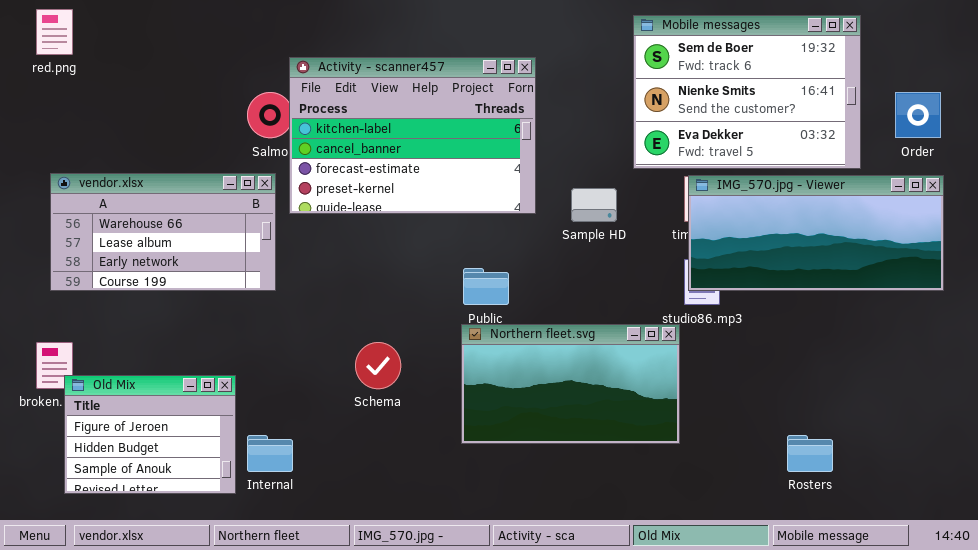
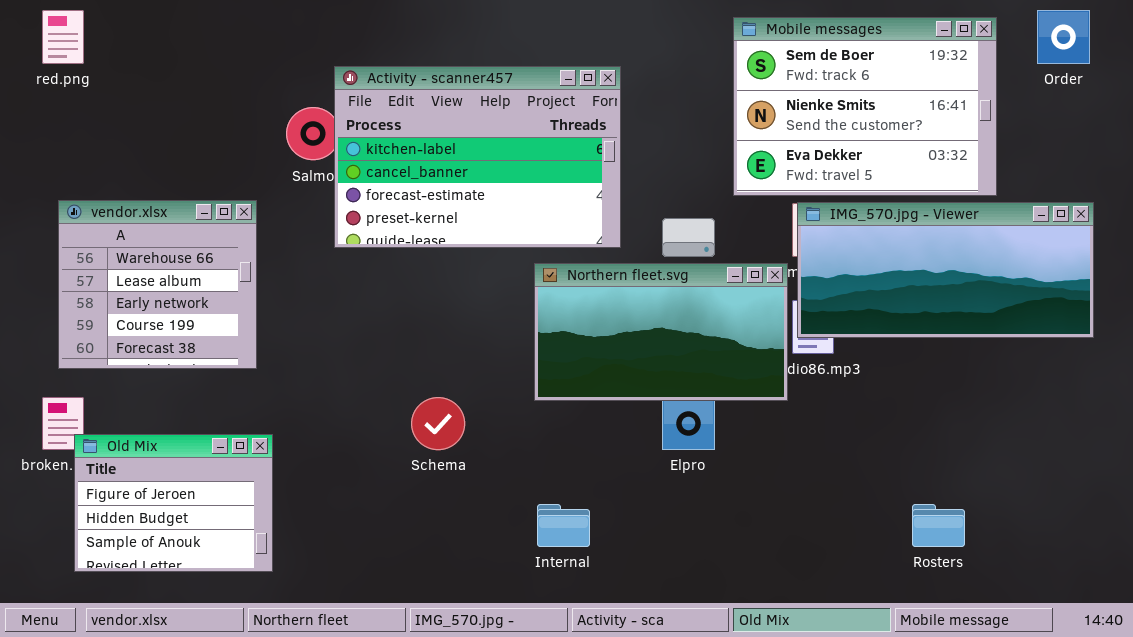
Order: [895,92,941,138] -> [1037,10,1090,64], moved
vendor.xlsx: [50,173,276,291] -> [58,200,257,369], resized
Northern fleet.svg: [461,324,680,444] -> [534,263,788,401], moved
Internal: [247,435,293,472] -> [537,504,590,547], moved

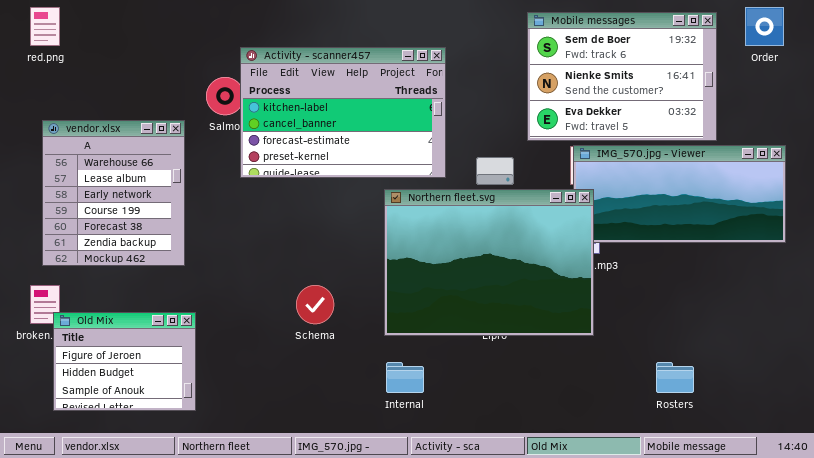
vendor.xlsx: [58,200,257,369] -> [42,120,185,266], resized
Northern fleet.svg: [534,263,788,401] -> [384,189,594,336], resized

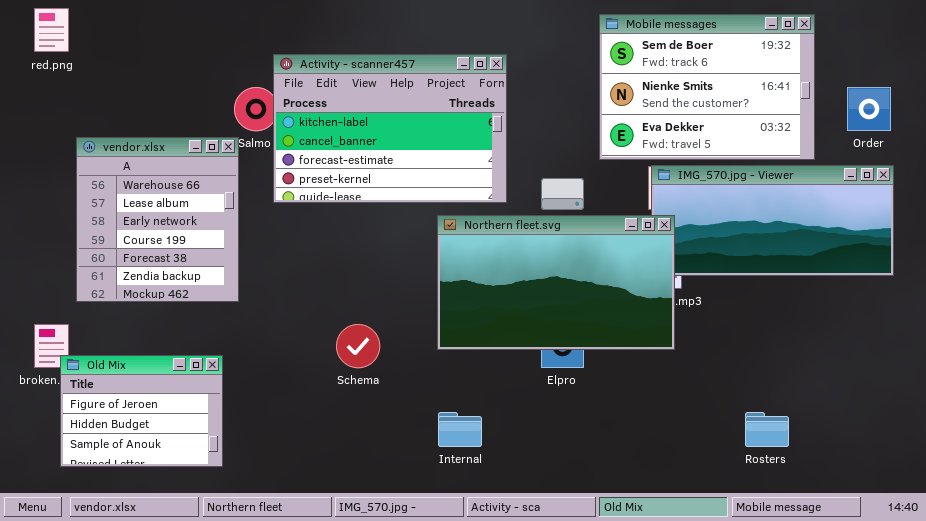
Order: [745,7,784,46] -> [847,87,891,131], moved
vendor.xlsx: [42,120,185,266] -> [76,137,239,302], moved
Northern fleet.svg: [384,189,594,336] -> [437,215,675,350], resized

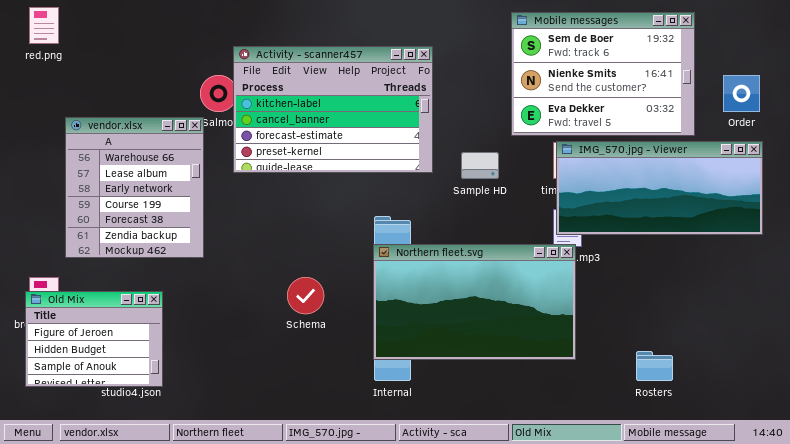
Northern fleet.svg: [437,215,675,350] -> [373,244,576,360], moved
Old Mix: [60,355,223,467] -> [25,291,163,387], moved

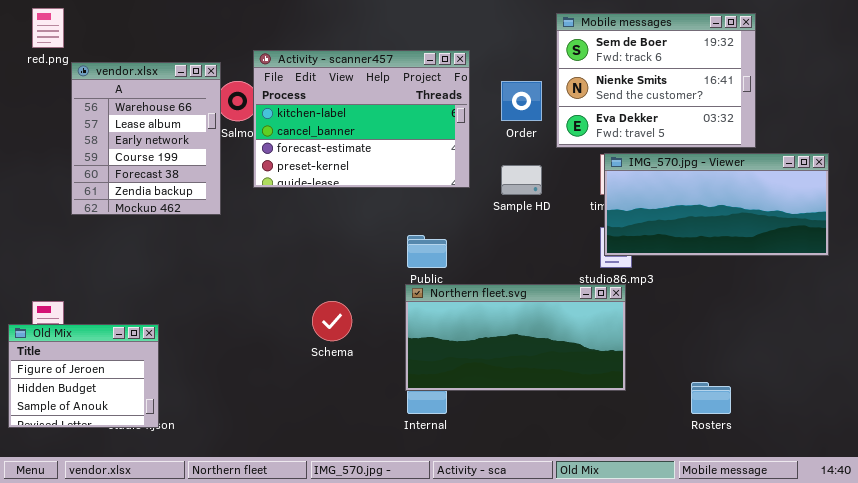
Order: [723,75,760,112] -> [501,81,542,121], moved
vendor.xlsx: [65,117,204,258] -> [71,62,221,215], moved
Northern fleet.svg: [373,244,576,360] -> [405,284,626,391], resized
Old Mix: [25,291,163,387] -> [8,324,159,428], moved

